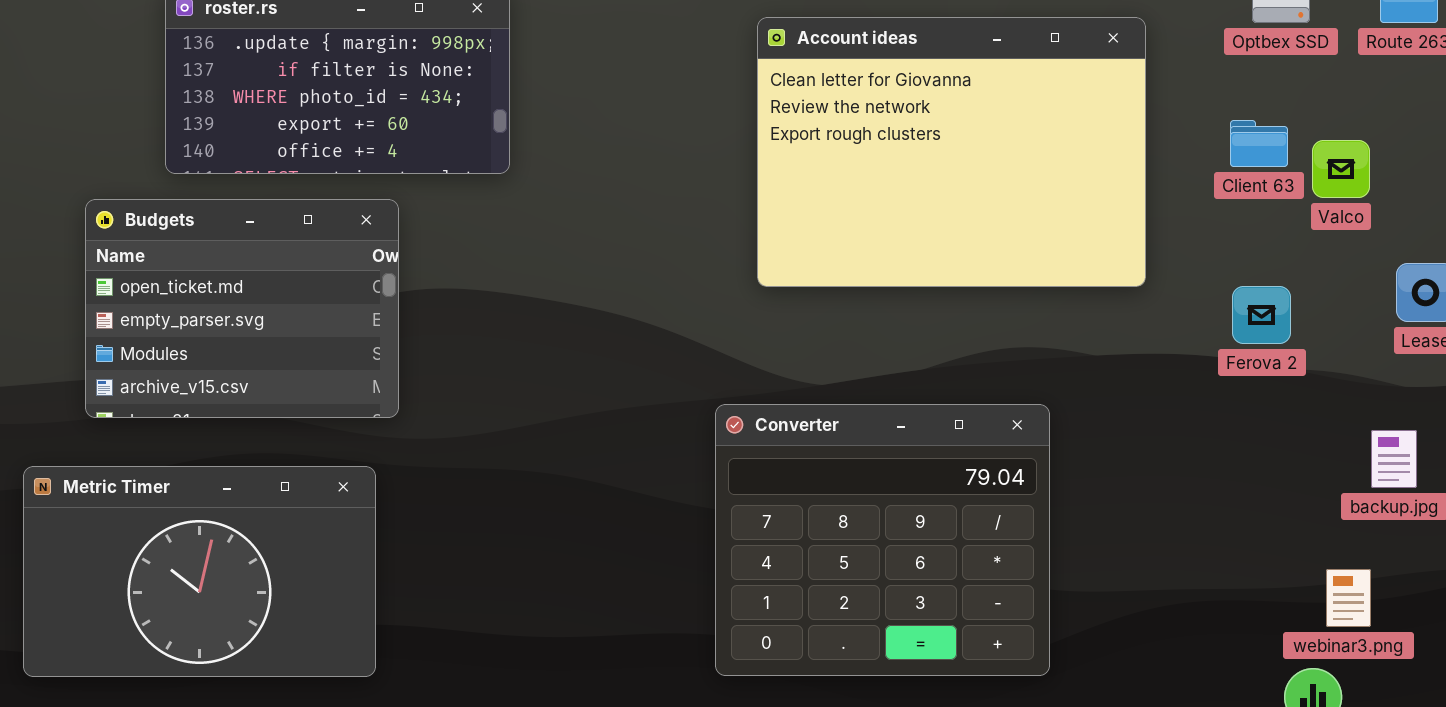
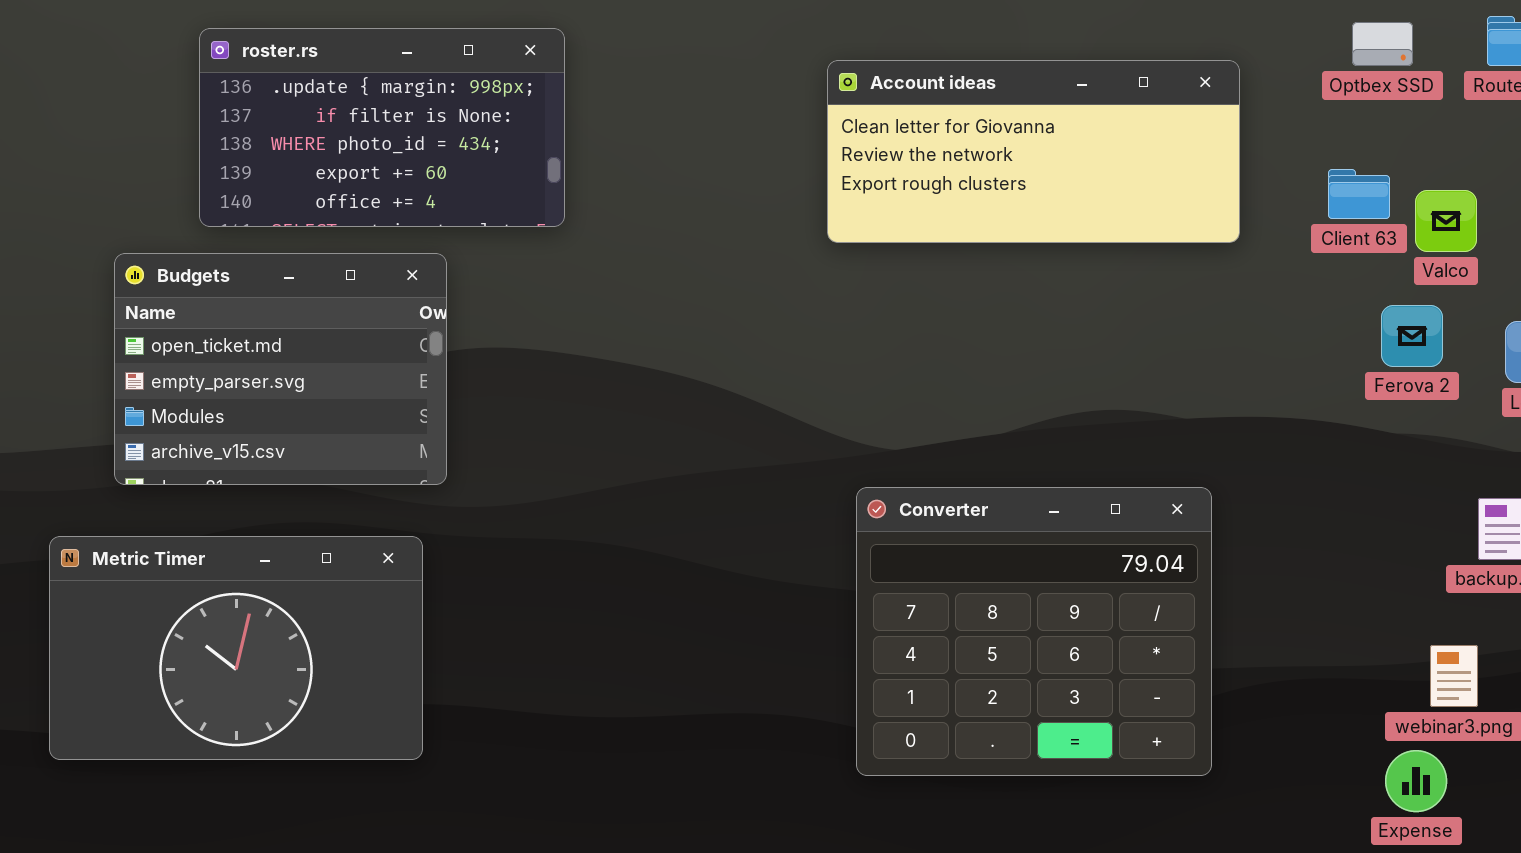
Account ideas: [757,17,1146,287] -> [827,60,1240,243], resized
Ferova 2: [1232,286,1291,344] -> [1381,305,1443,367], moved
Converter: [715,404,1050,676] -> [856,487,1212,776], moved

